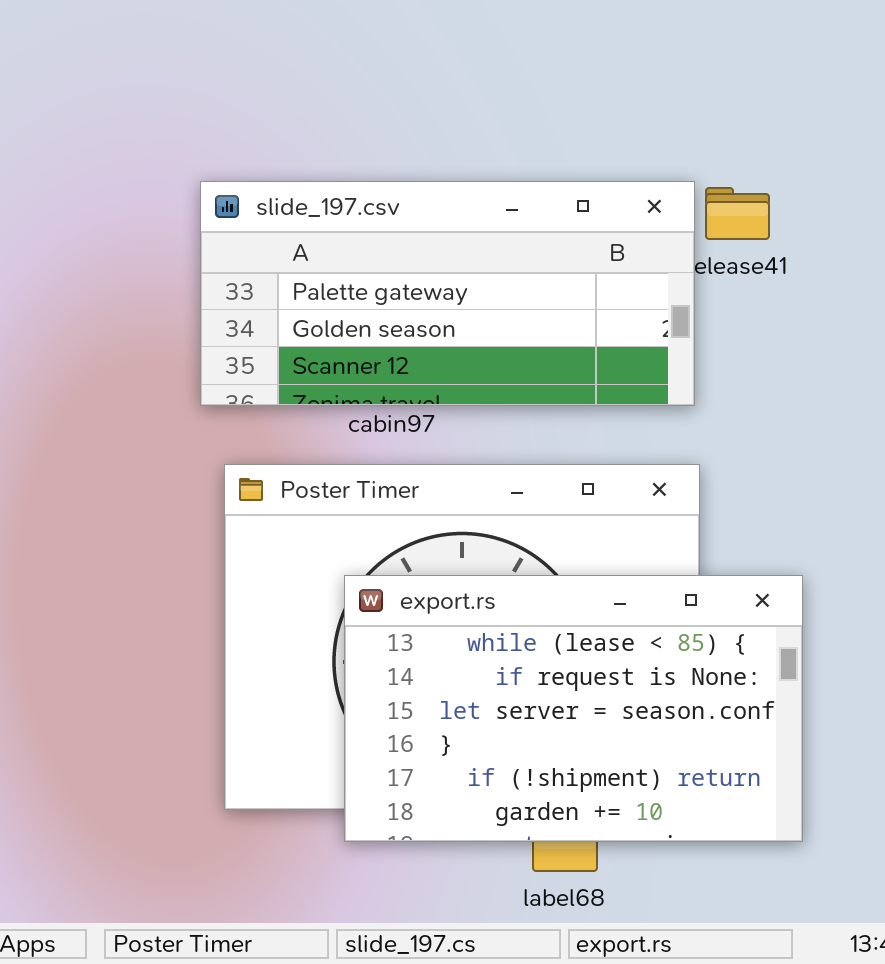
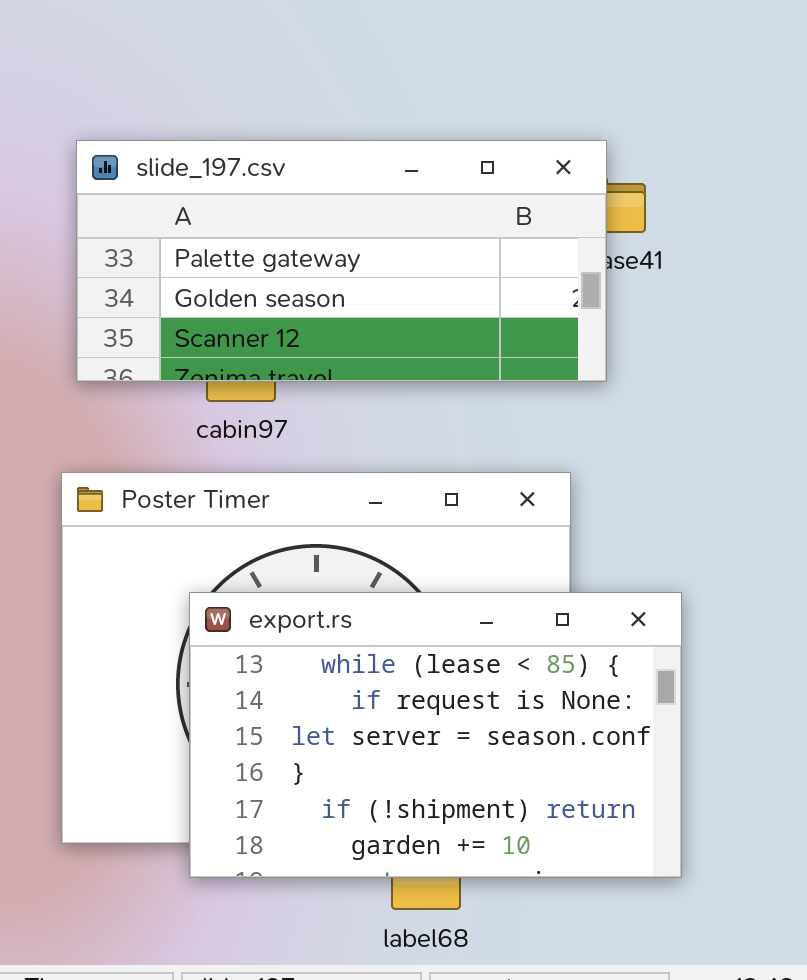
slide_197.csv: [200,181,695,406] -> [76,140,607,382], moved

